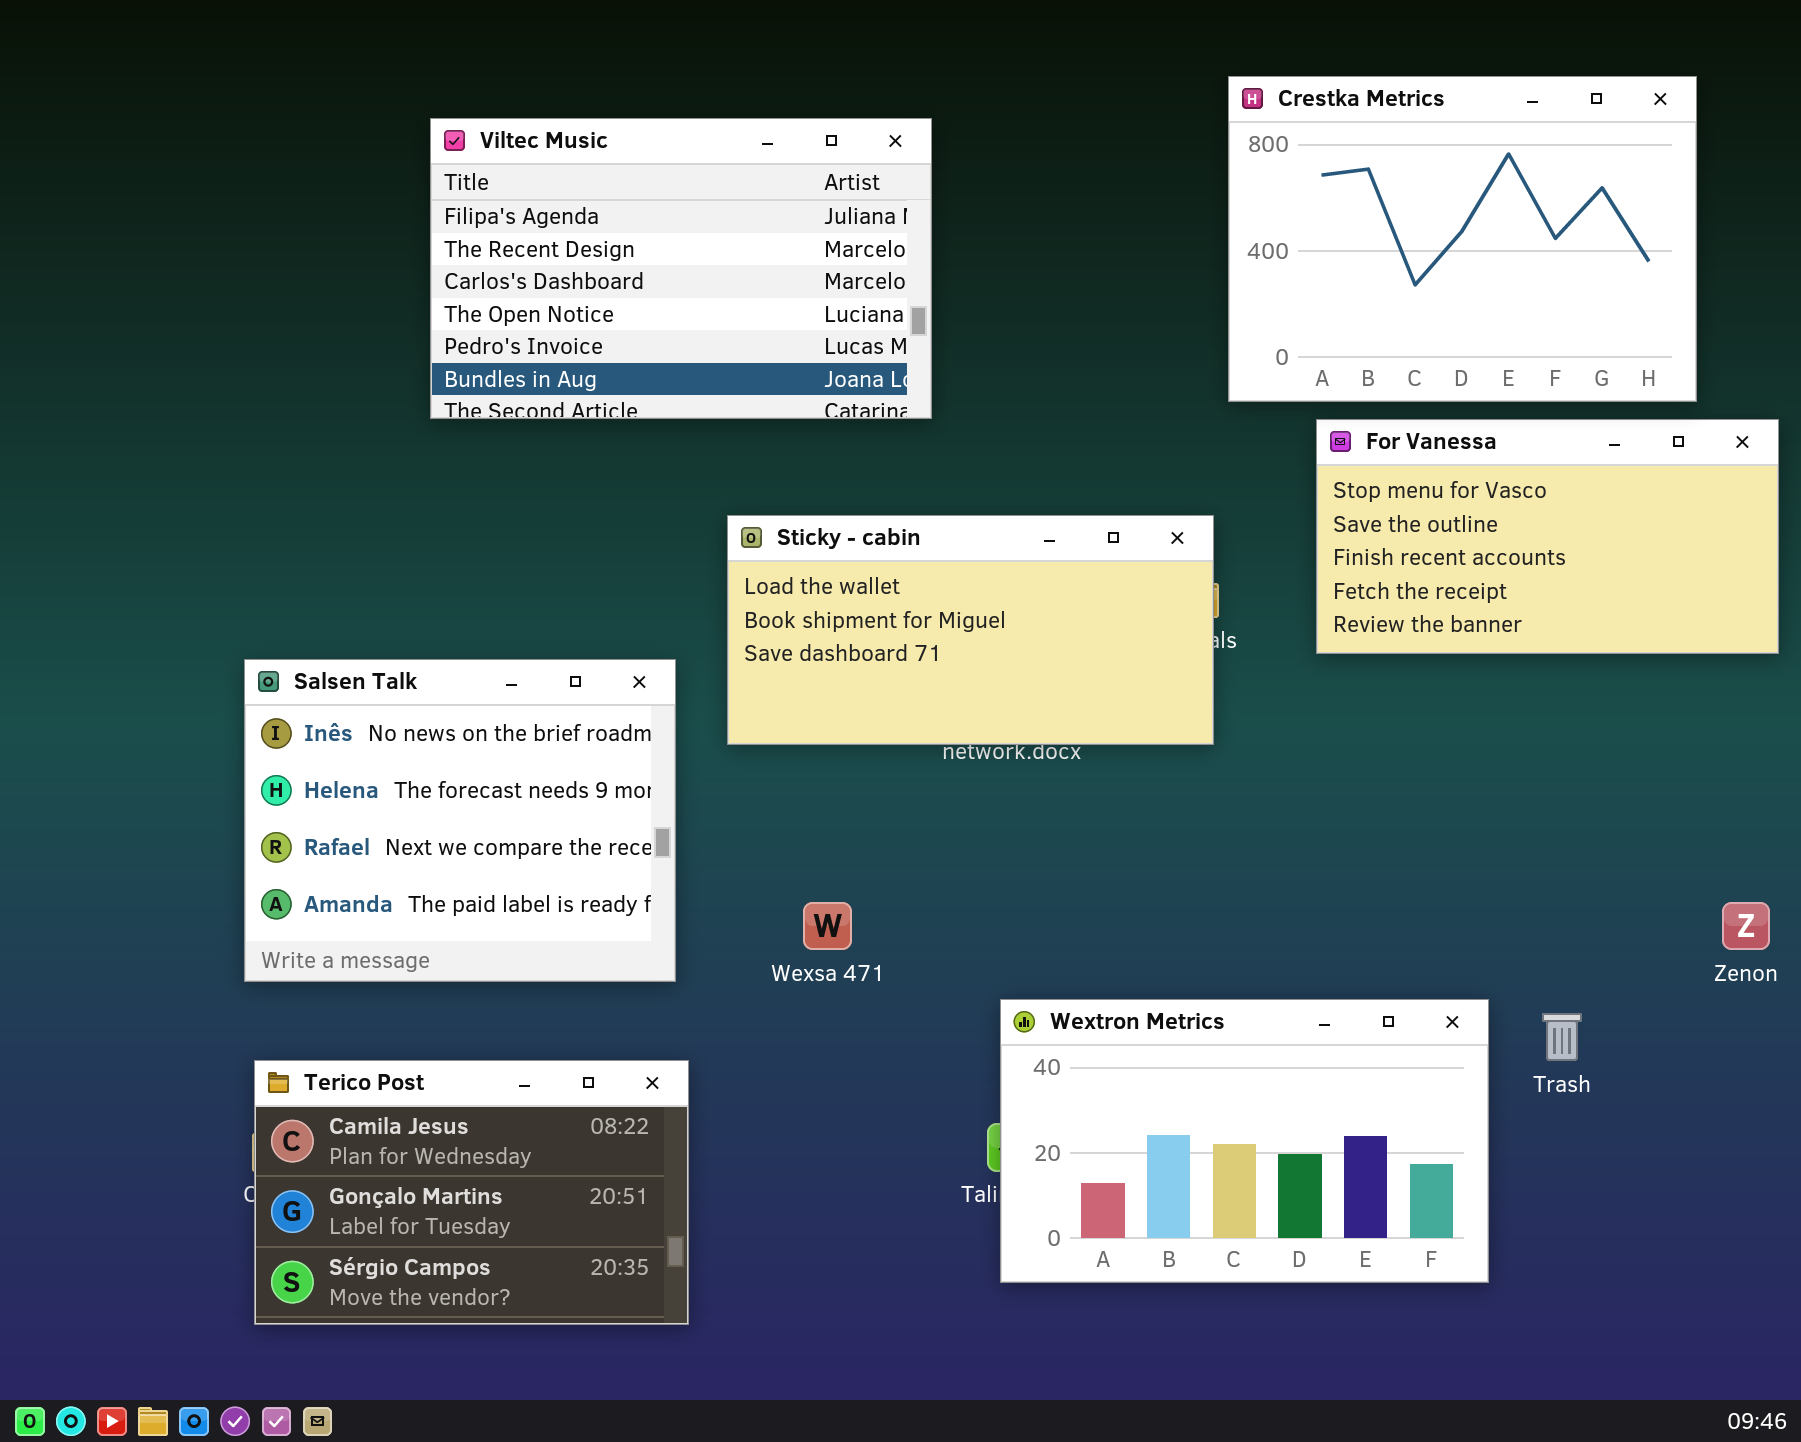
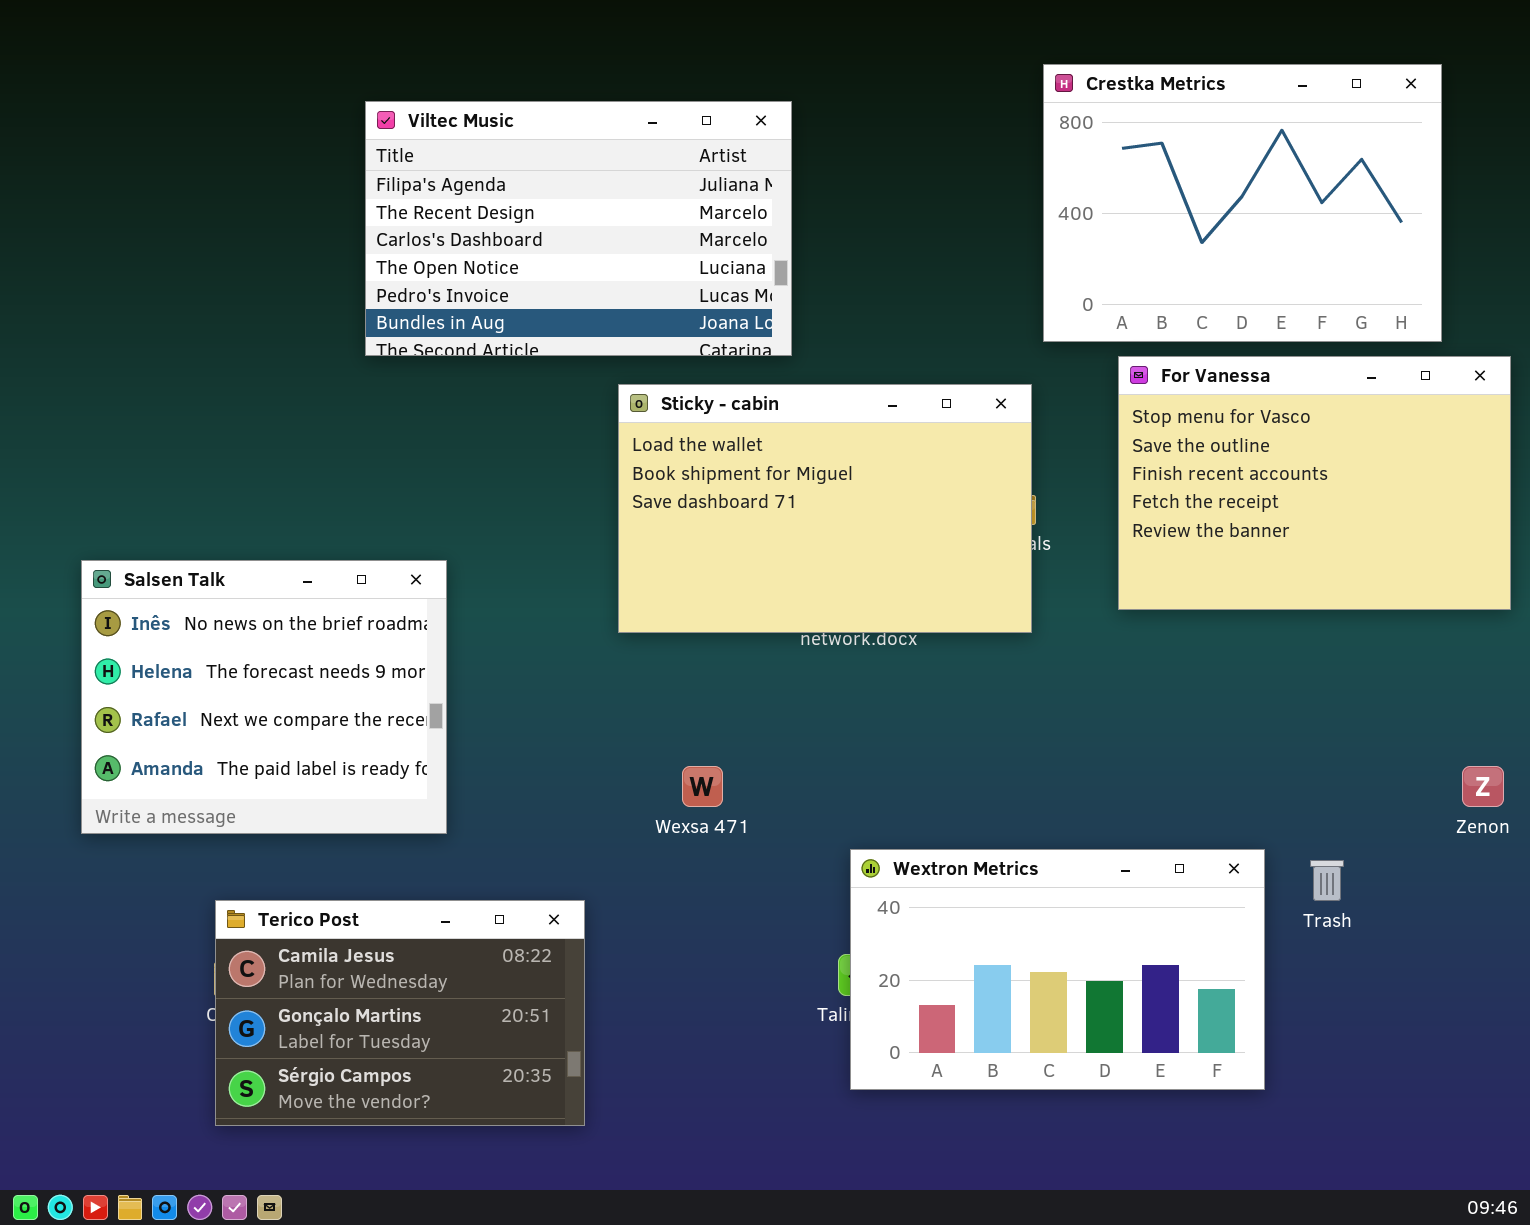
For Vanessa: [1316,419,1779,654] -> [1118,356,1511,610], resized
Sticky - cabin: [727,515,1214,745] -> [618,384,1032,633], resized
Salsen Talk: [244,659,676,982] -> [81,560,447,834], moved

